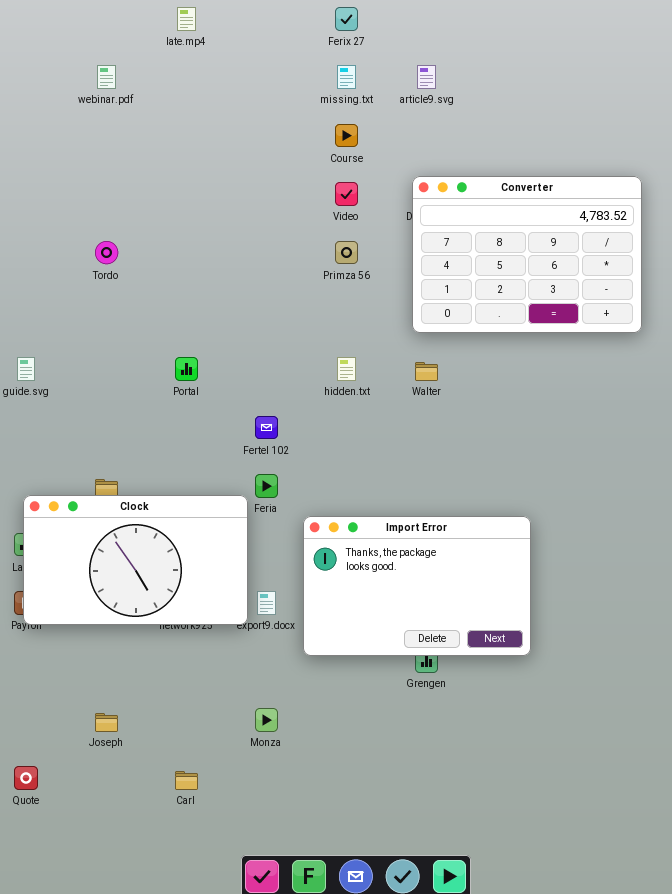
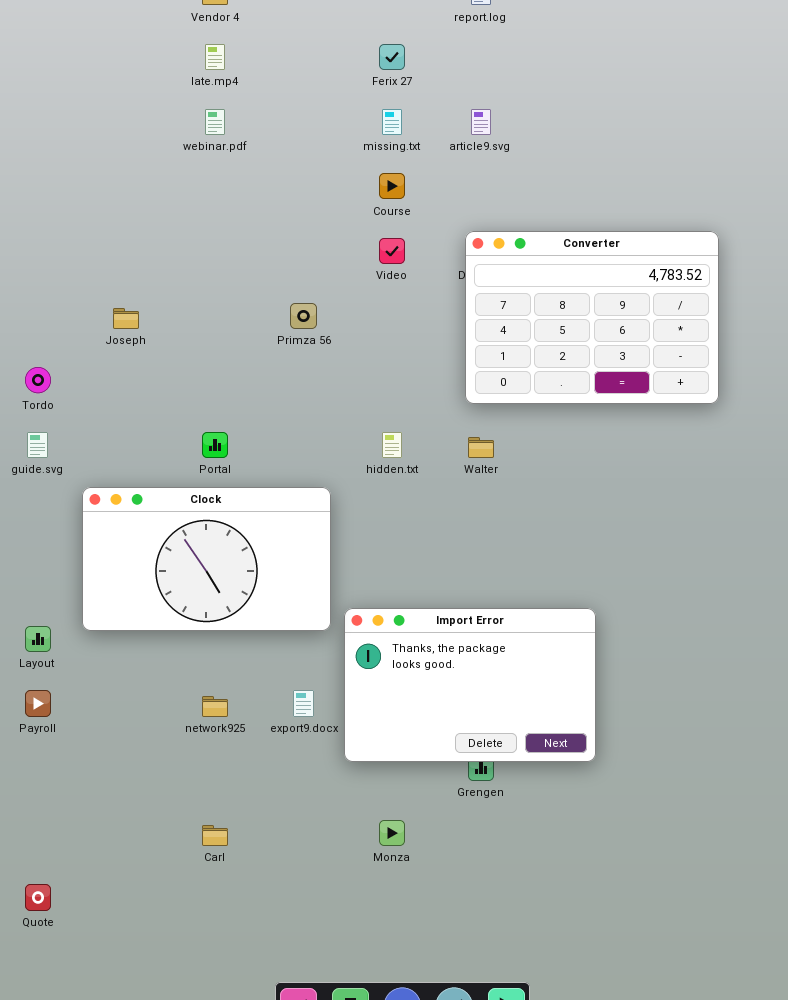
webinar.pdf: [97,65,116,89] -> [205,109,225,135], moved
Tordo: [95,241,118,264] -> [25,367,51,393], moved
Primza 56: [335,241,358,264] -> [290,303,317,329], moved
Clock: [23,495,248,625] -> [82,487,331,631], moved
Monza: [255,708,278,732] -> [379,820,405,846], moved
Joseph: [95,713,118,732] -> [113,308,139,329], moved
Carl: [175,771,198,790] -> [202,825,228,846], moved

